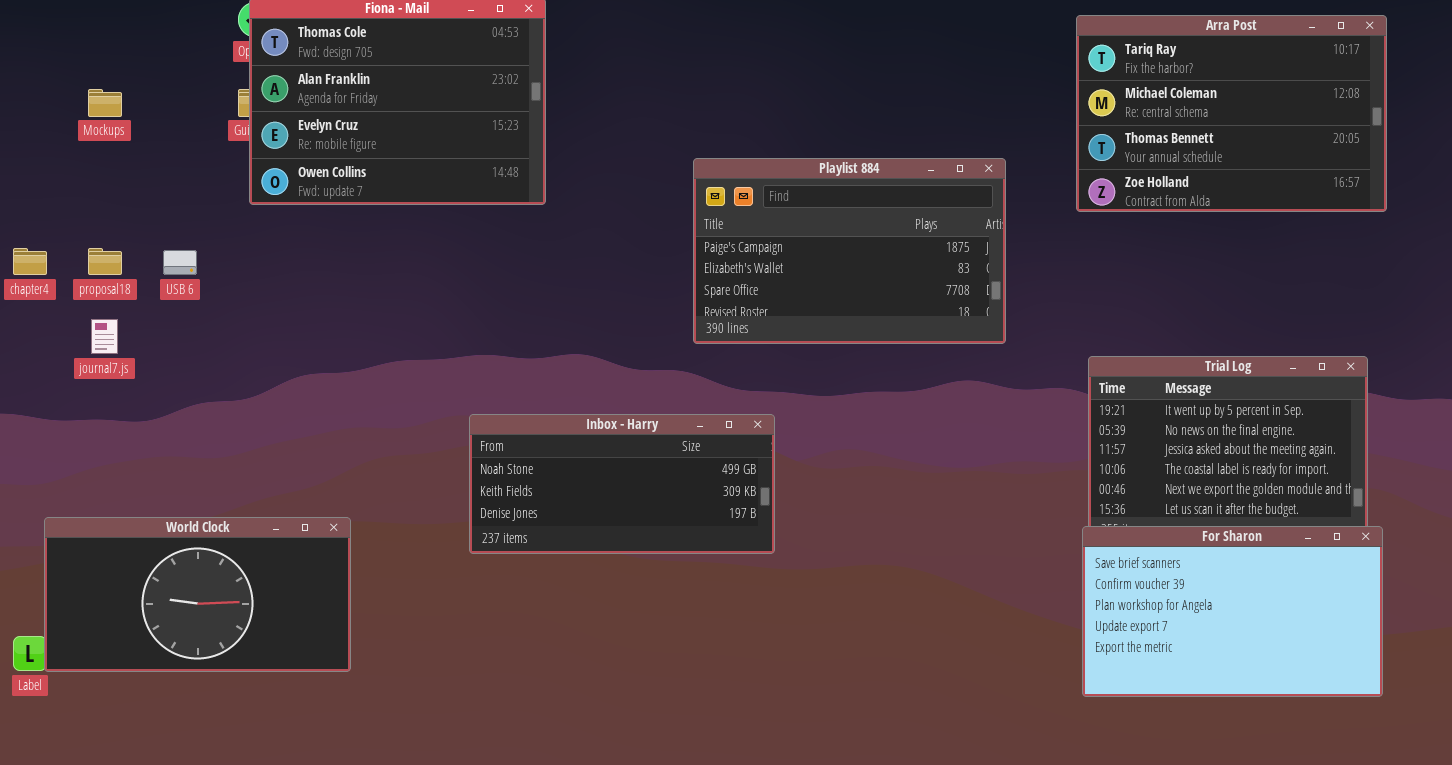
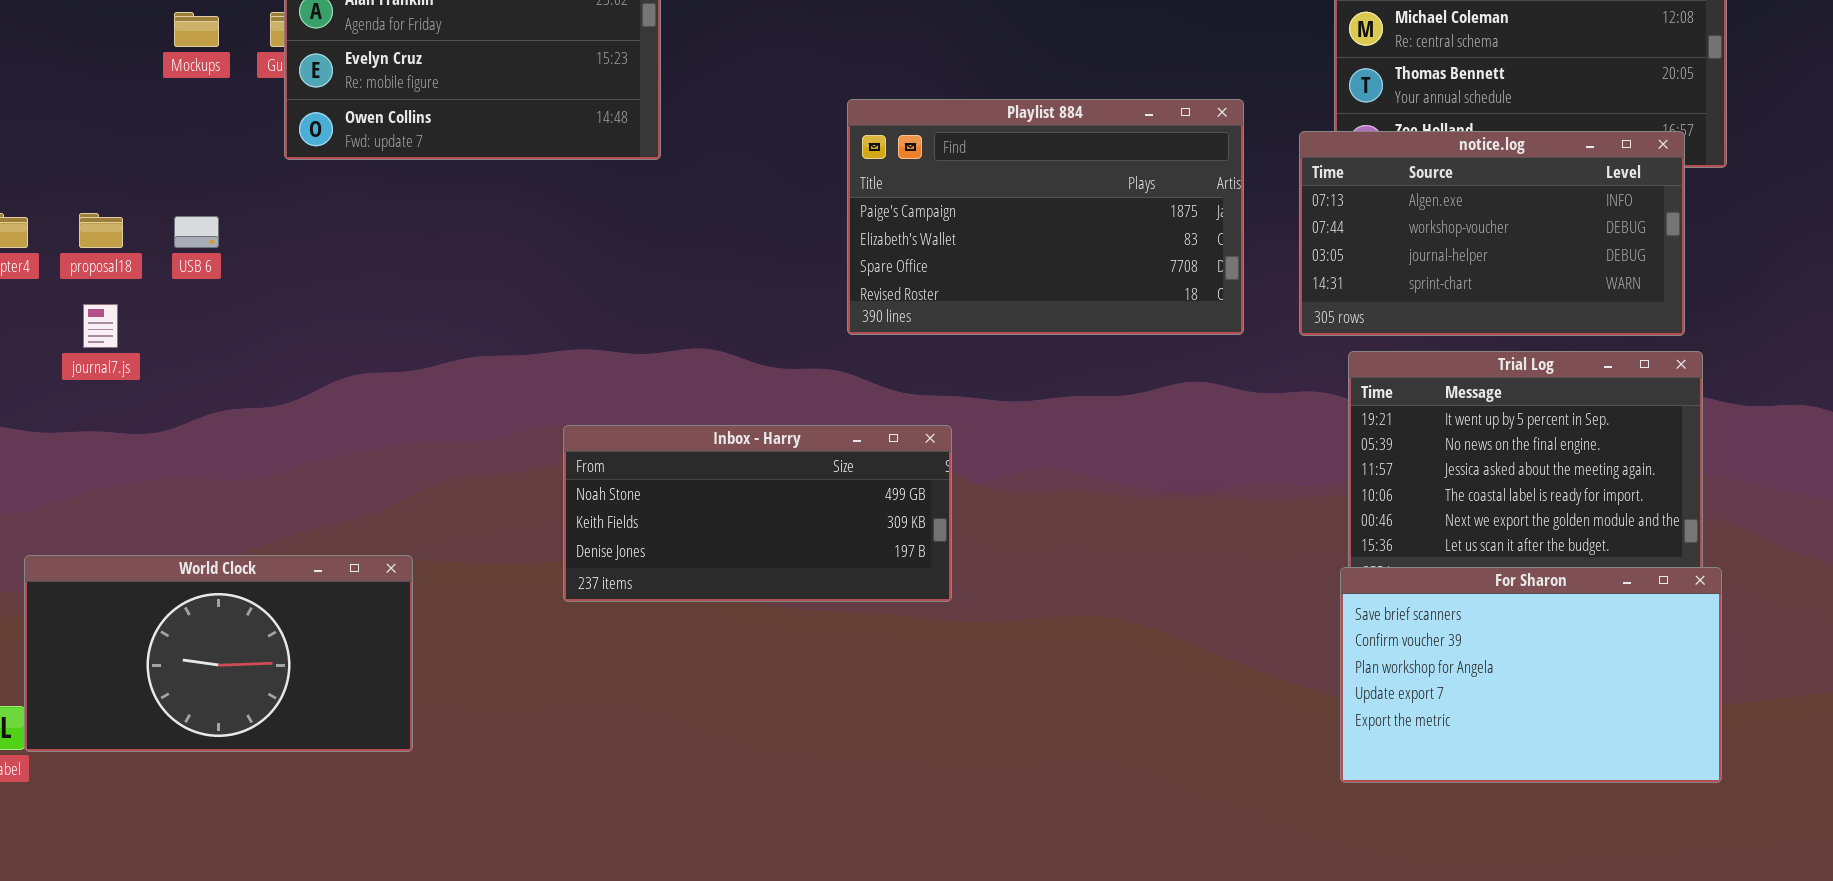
Mockups: [88,89,122,117] -> [174,12,219,47], moved
notice.log: none -> [1299,131,1685,336], opened

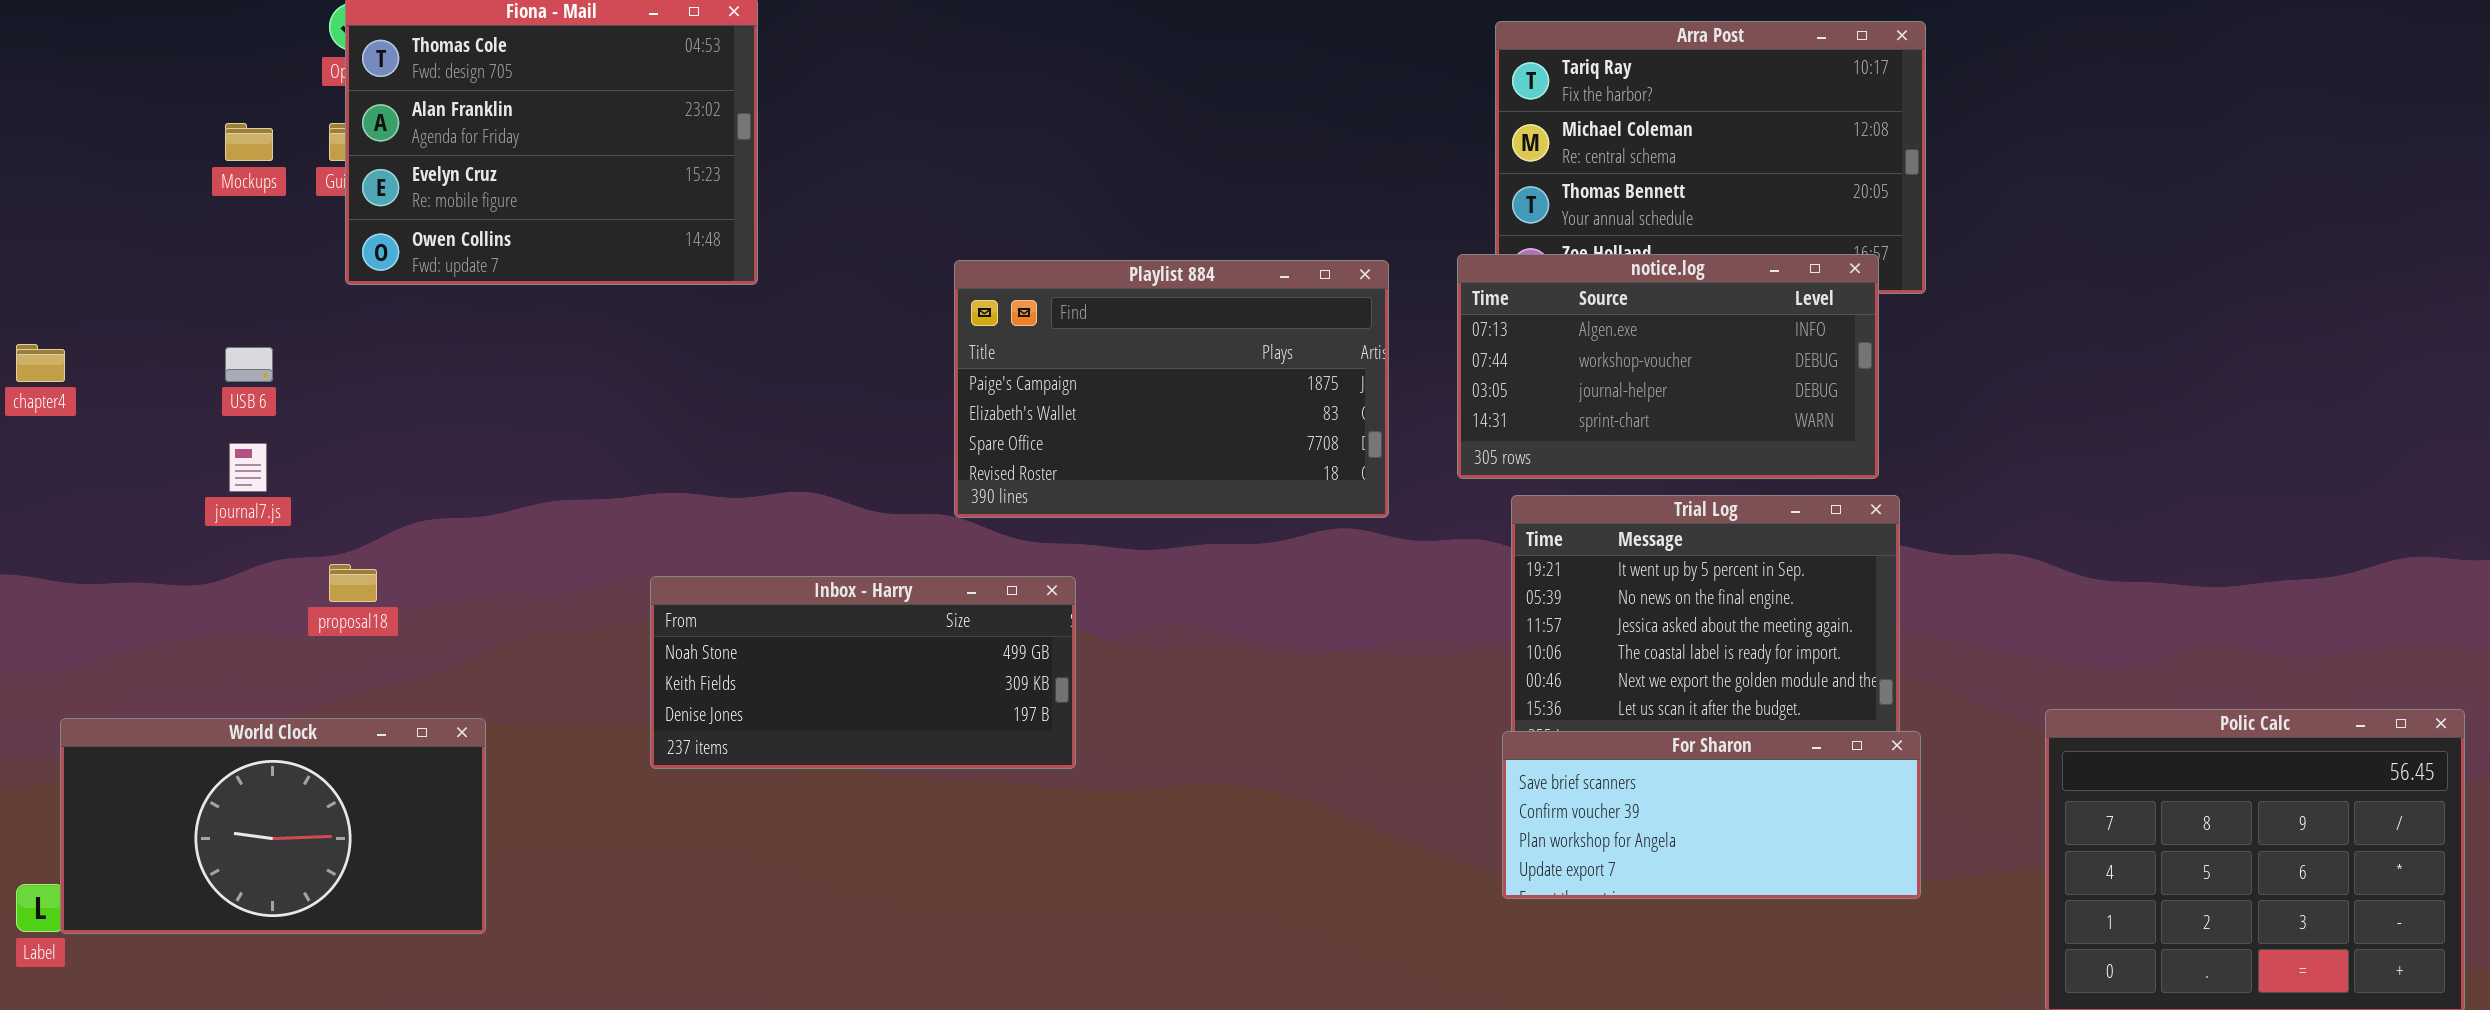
Playlist 884: [847,99,1244,335] -> [954,260,1389,518], moved
proposal18: [79,213,123,248] -> [329,564,377,602], moved
journal7.js: [83,304,118,348] -> [229,443,267,492], moved
For Sharon: [1340,567,1722,783] -> [1502,731,1921,899], resized

